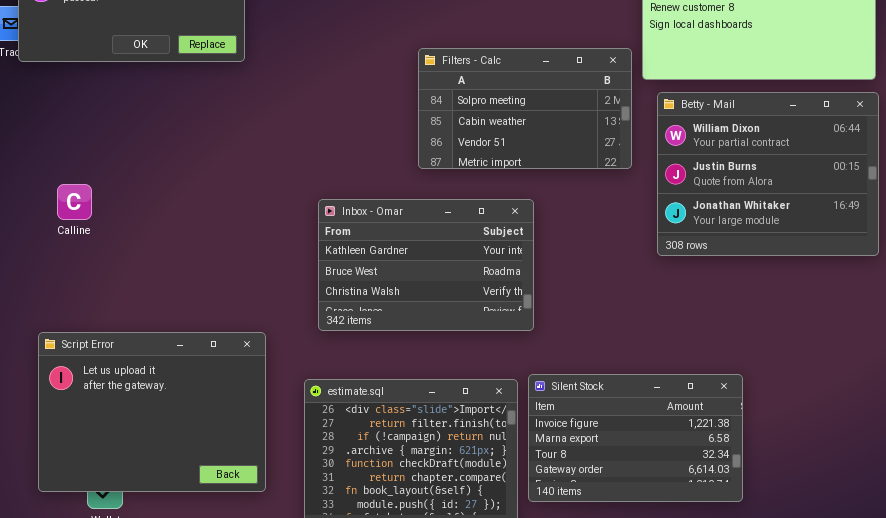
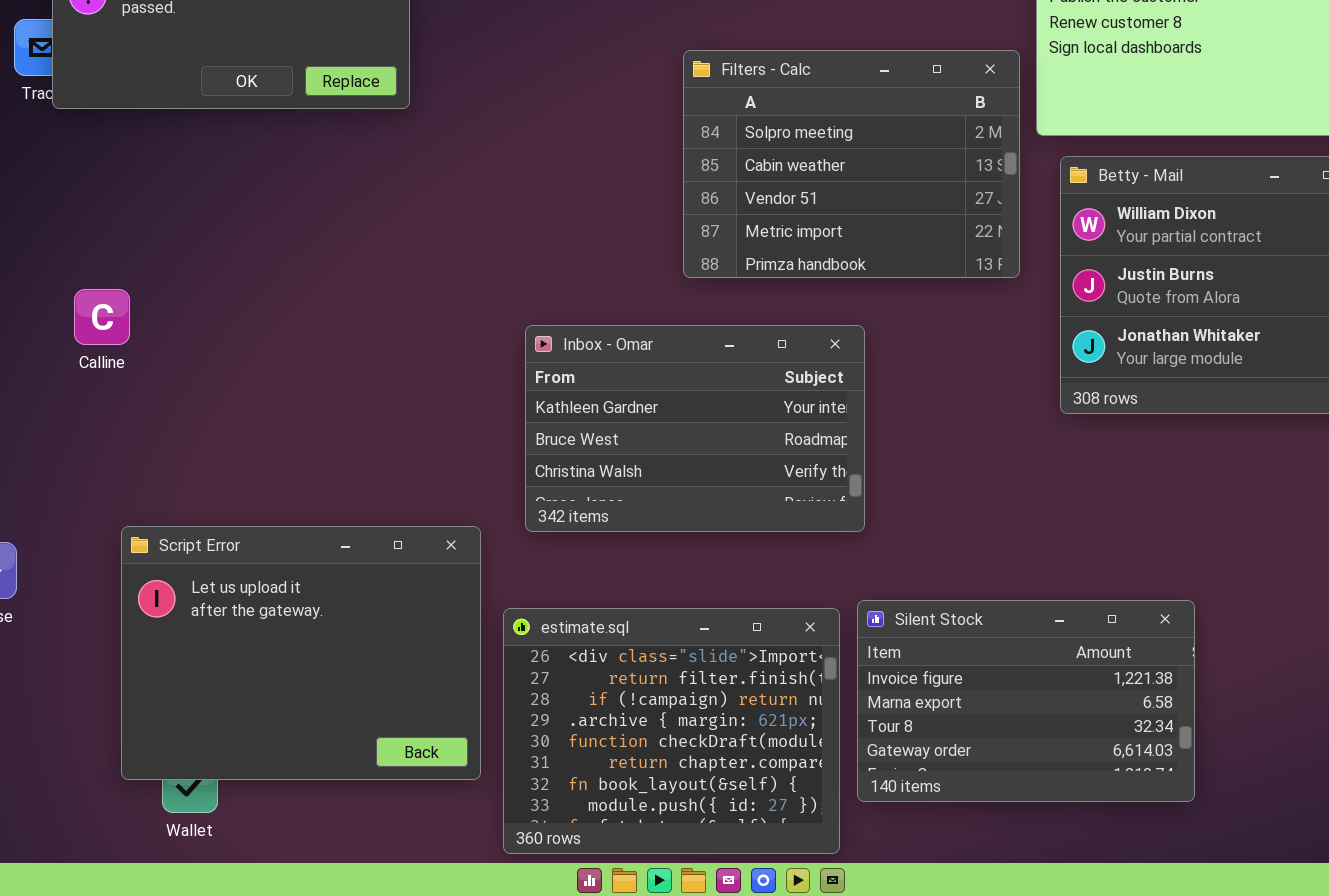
Filters - Calc: [418,48,632,169] -> [683,50,1020,278], resized
Calline: [57,184,92,220] -> [74,289,130,345], moved
Script Error: [38,332,266,492] -> [121,526,481,780], moved

